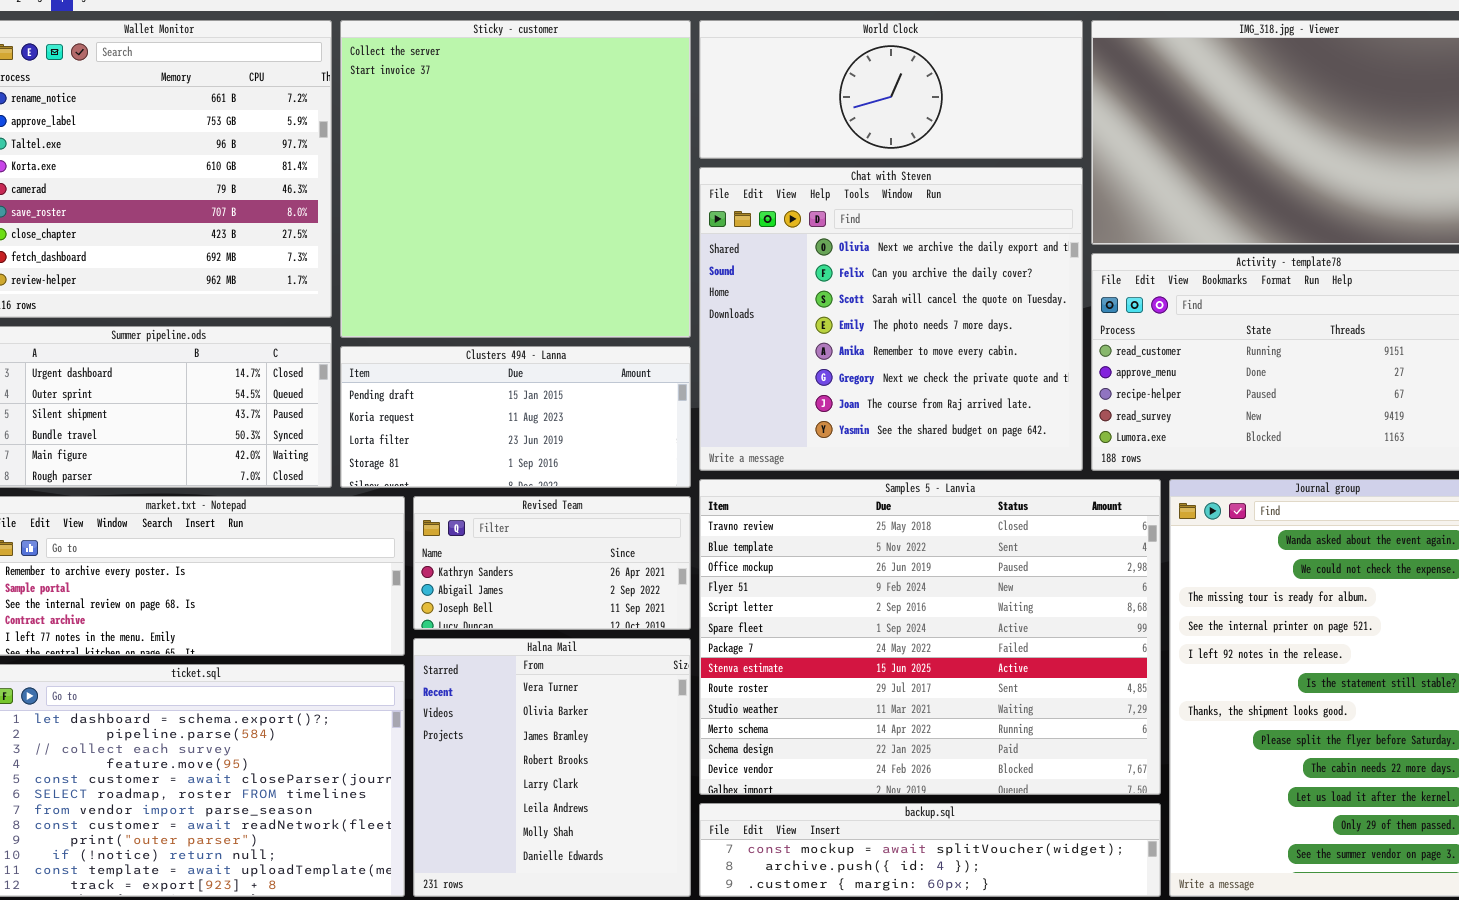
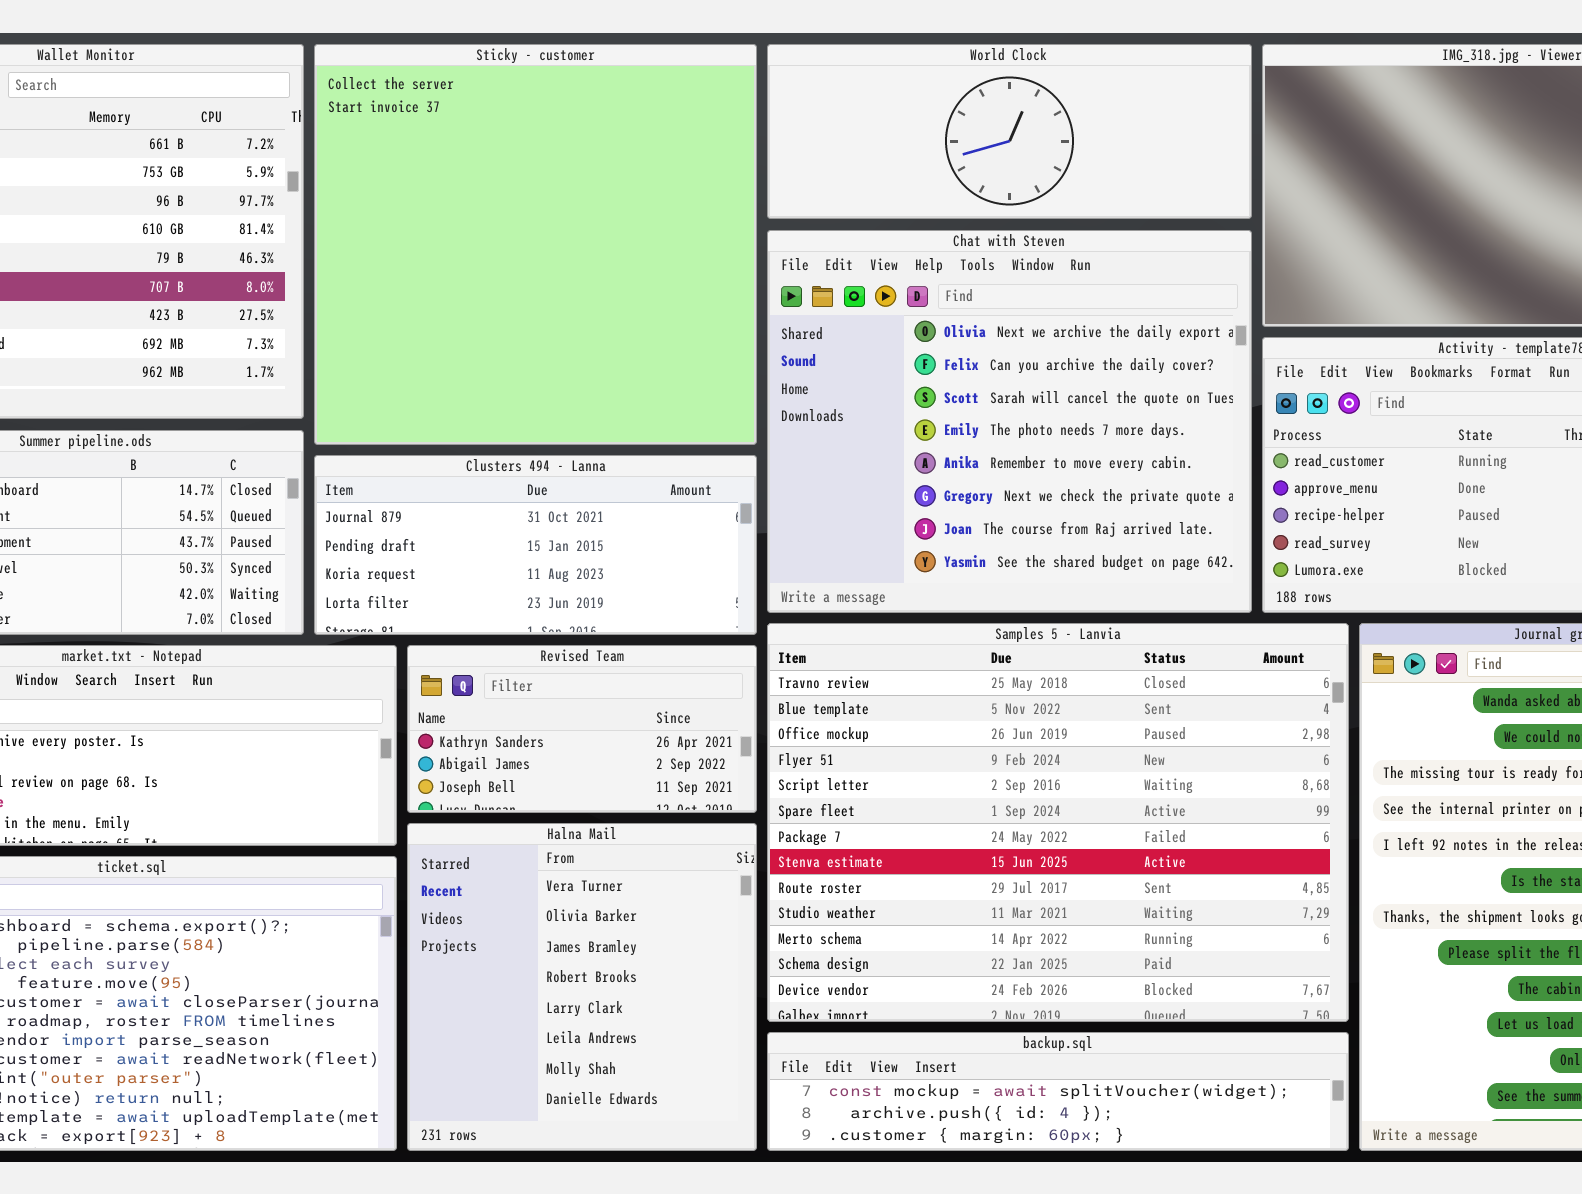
Clusters 494 - Lanna: [340,346,691,488] -> [314,455,757,635], scrolled up 1 row

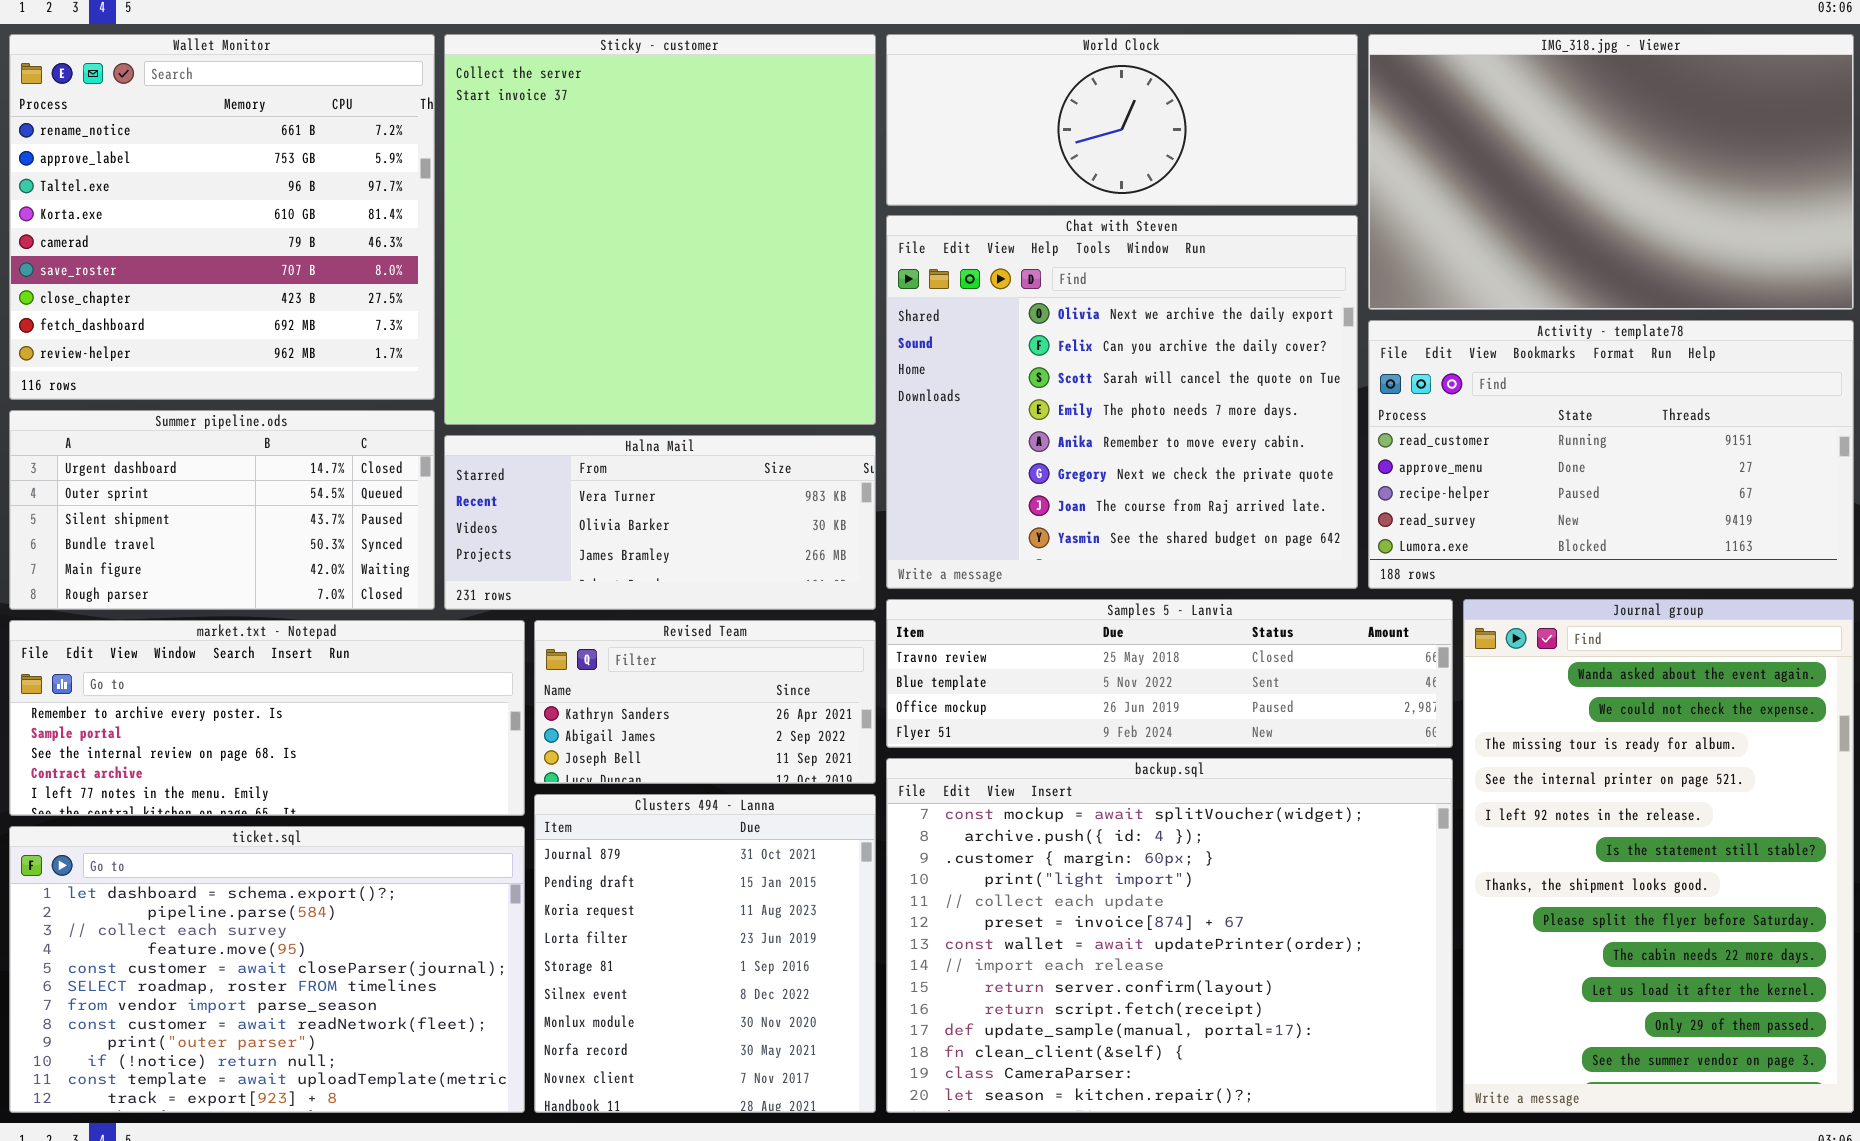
Clusters 494 - Lanna: [314,455,757,635] -> [534,794,876,1113], moved, resized
Samples 5 - Lanvia: [767,623,1349,1022] -> [886,599,1453,748], resized
Halna Mail: [407,823,757,1151] -> [444,435,876,610], moved, resized
backup.sql: [767,1032,1349,1151] -> [886,758,1453,1113], resized

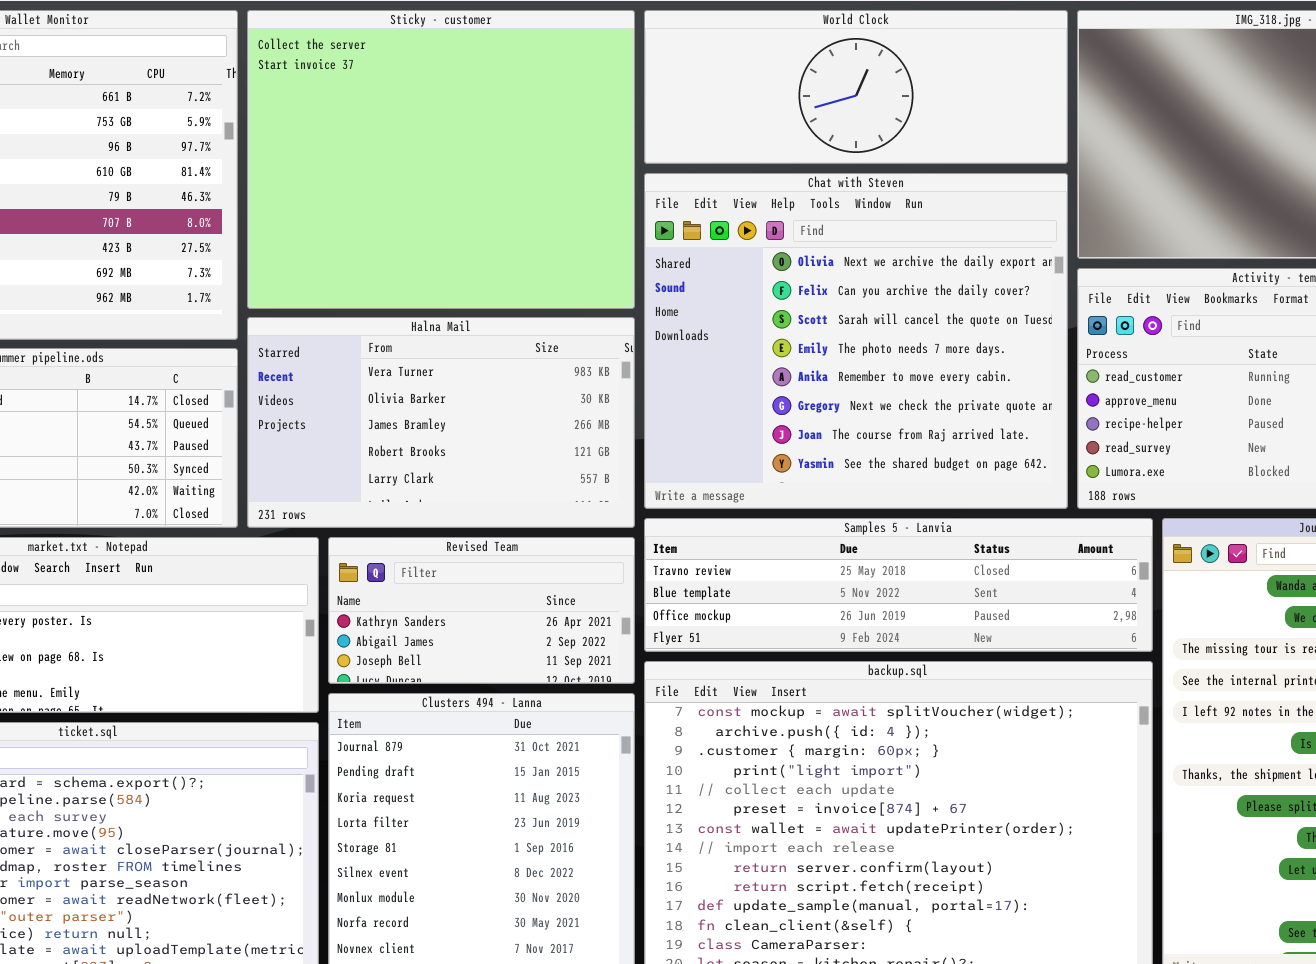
Sticky - customer: [444,34,876,425] -> [247,10,635,309], resized
Halna Mail: [444,435,876,610] -> [247,317,635,528], resized

